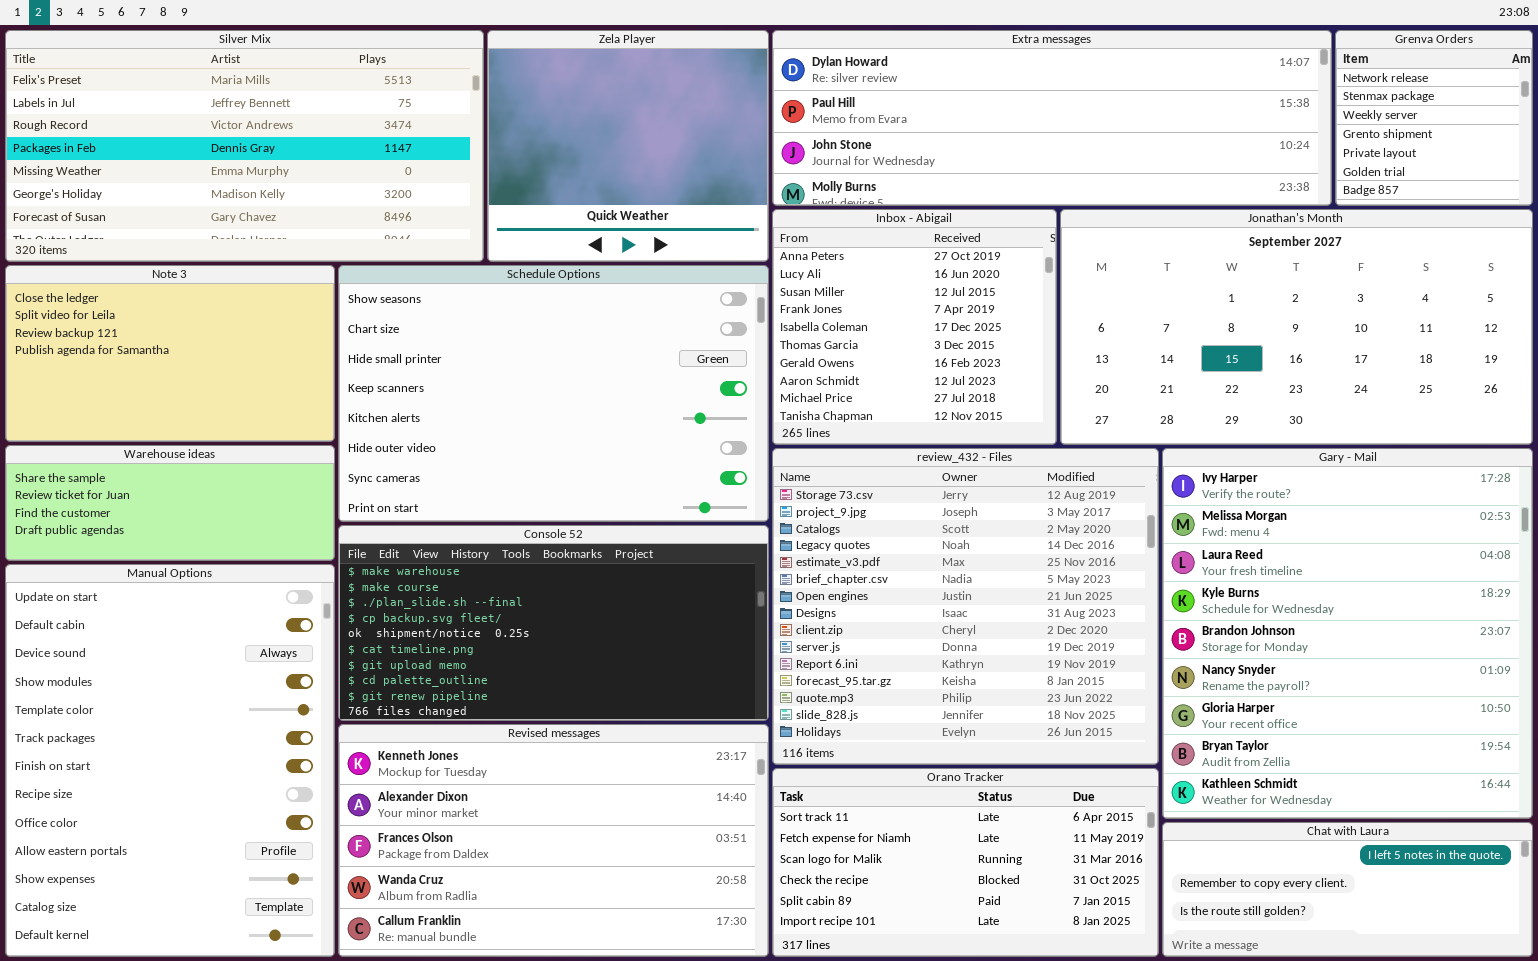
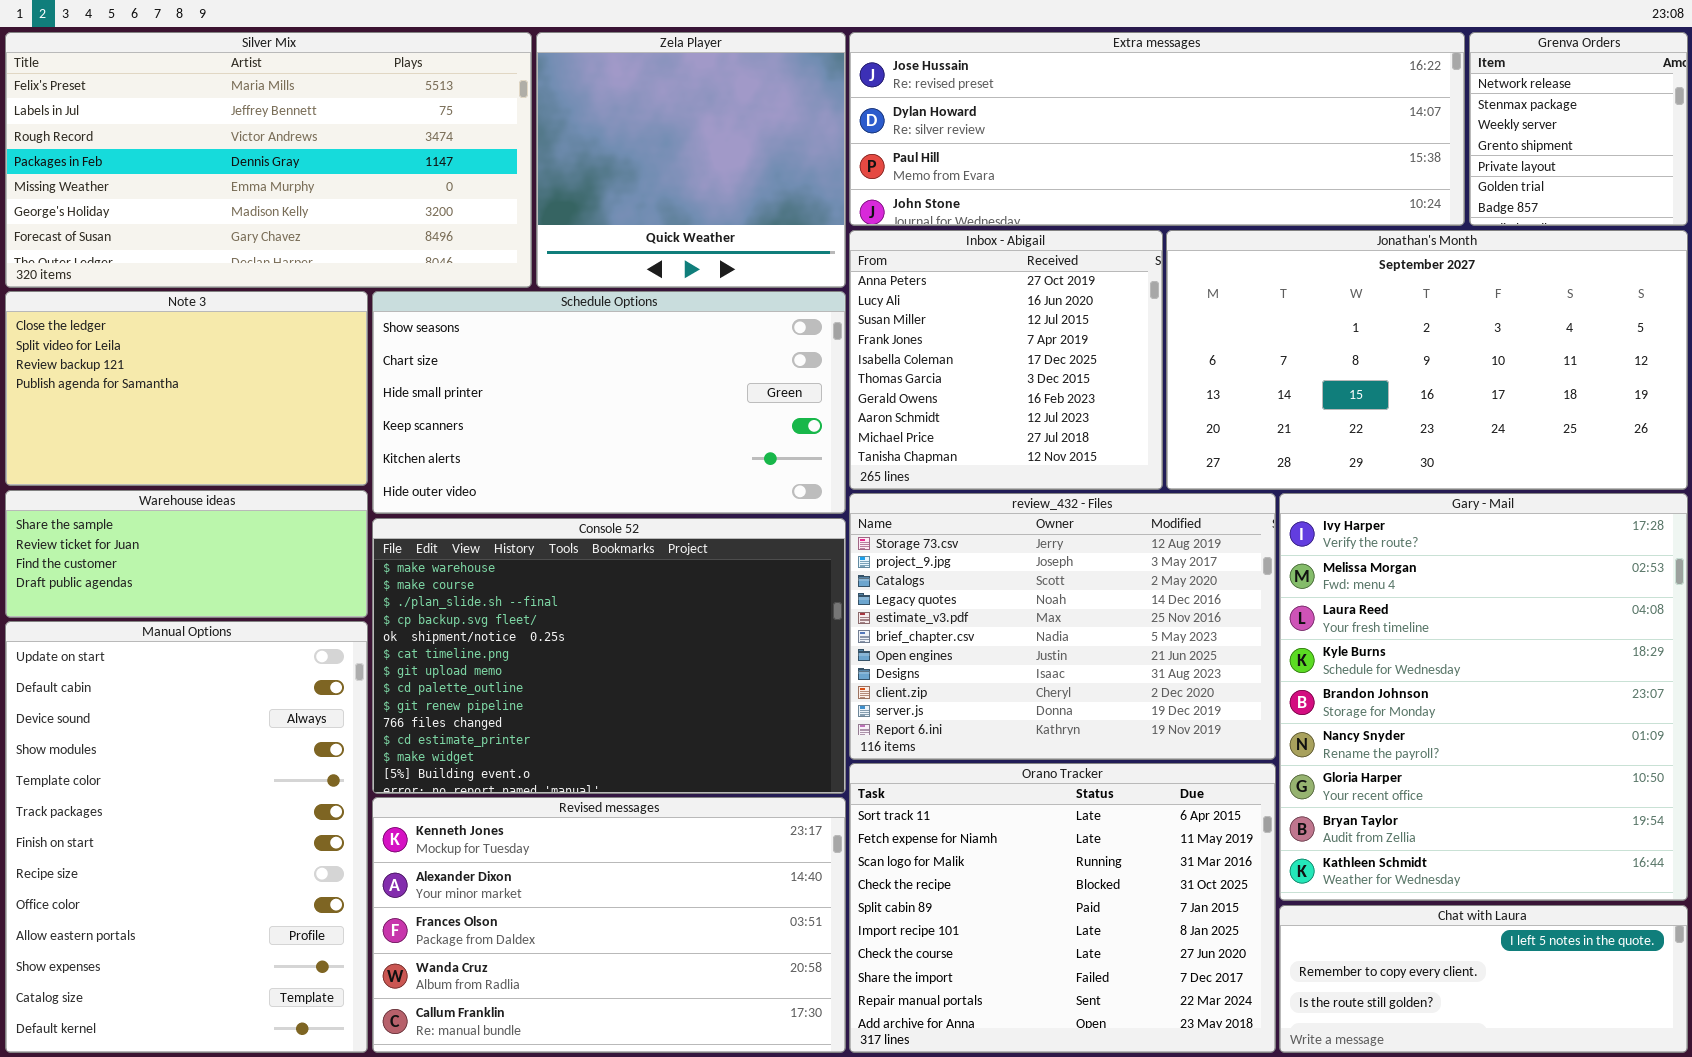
Extra messages: [772,30,1332,206] -> [849,32,1465,226], scrolled up 1 row
Schedule Options: [338,265,769,522] -> [372,291,846,514], resized
review_432 - Files: [772,448,1159,765] -> [849,493,1276,760], resized
Console 52: [338,525,769,721] -> [372,518,846,794], resized
Orano Tracker: [772,768,1159,957] -> [849,763,1276,1053], resized

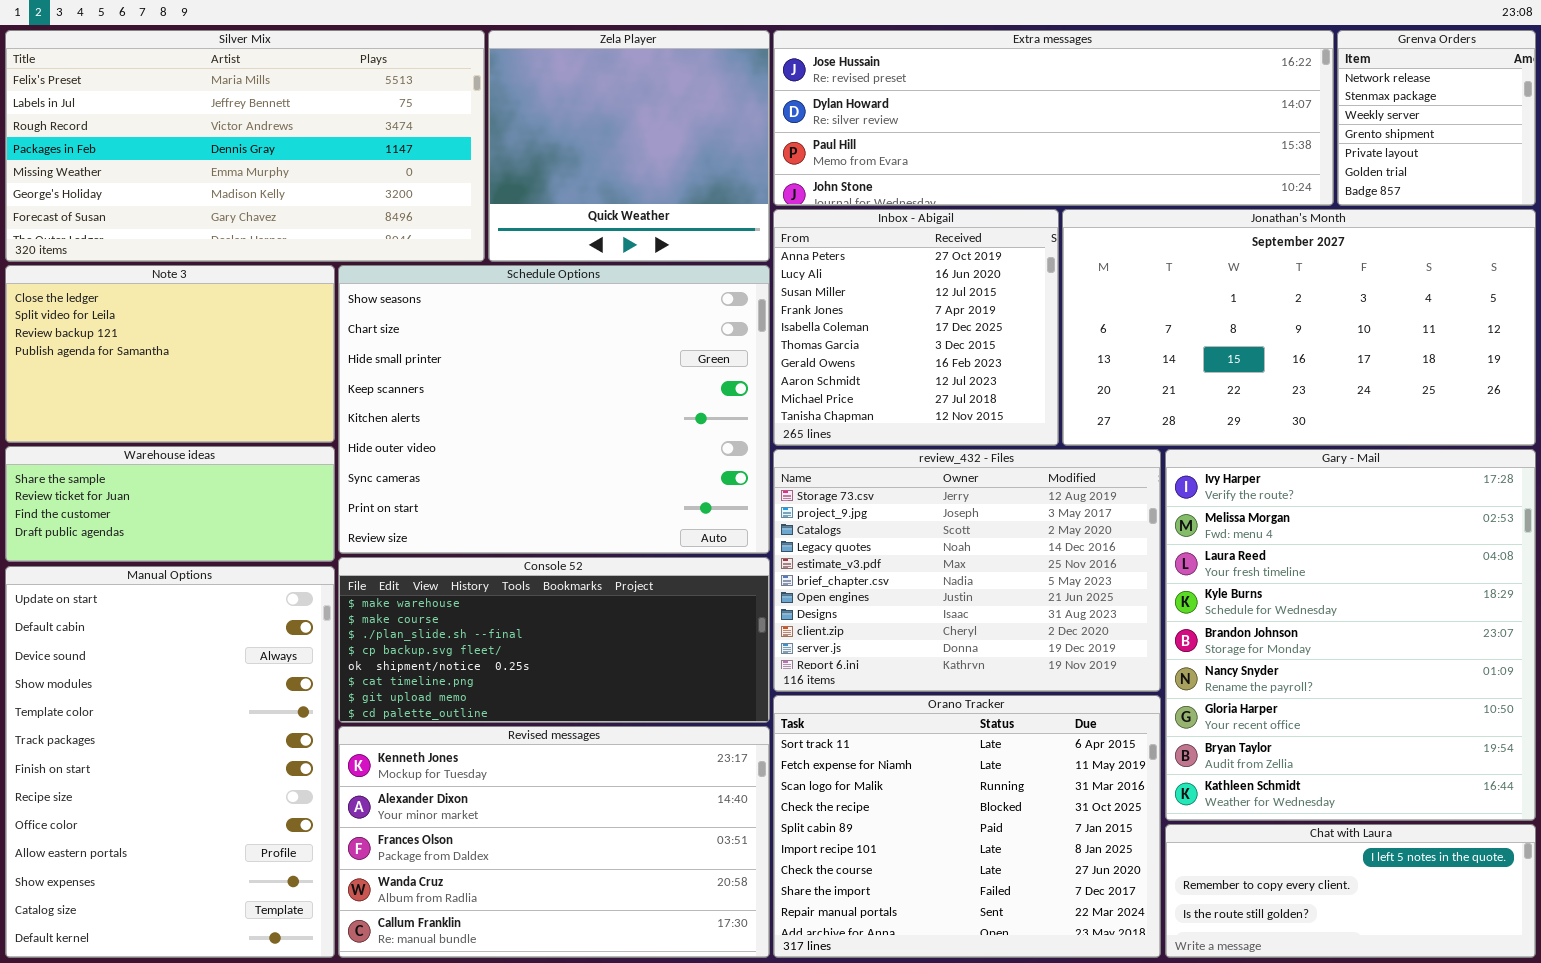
Schedule Options: [372,291,846,514] -> [338,265,770,554], resized
Console 52: [372,518,846,794] -> [338,557,770,723], resized

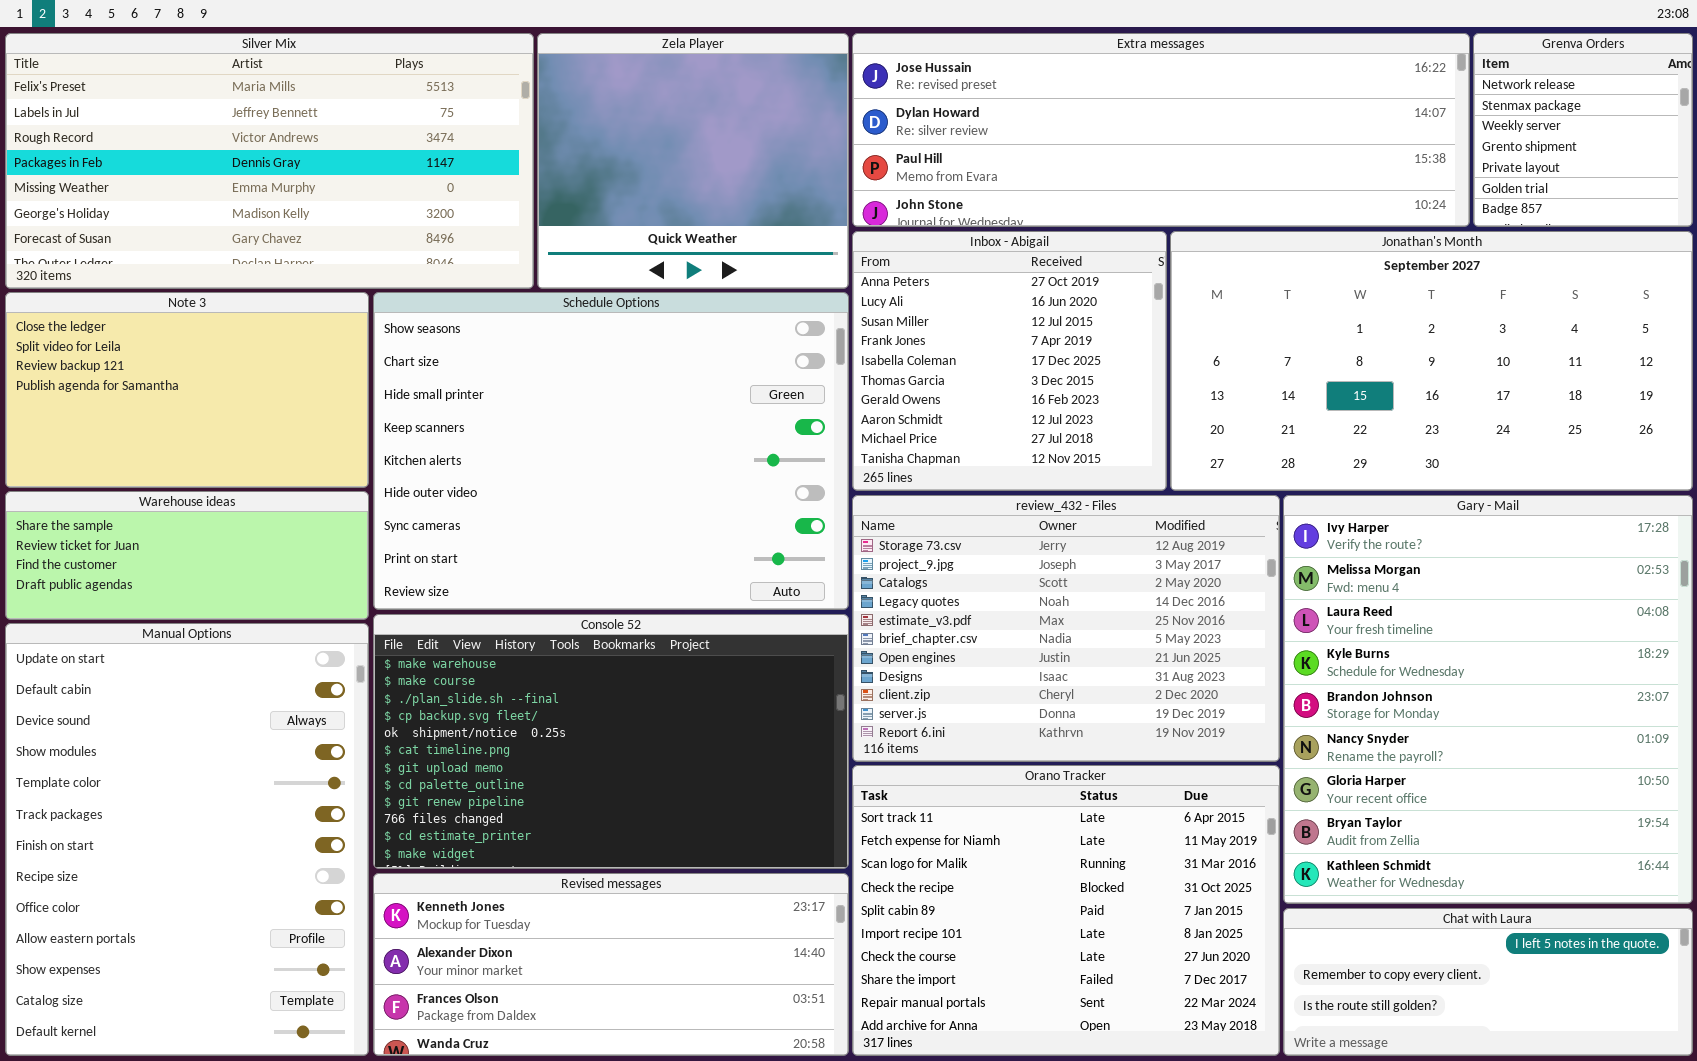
Console 52: [338,557,770,723] -> [373,614,849,869], resized
Revised messages: [338,726,770,958] -> [373,873,849,1056], resized

